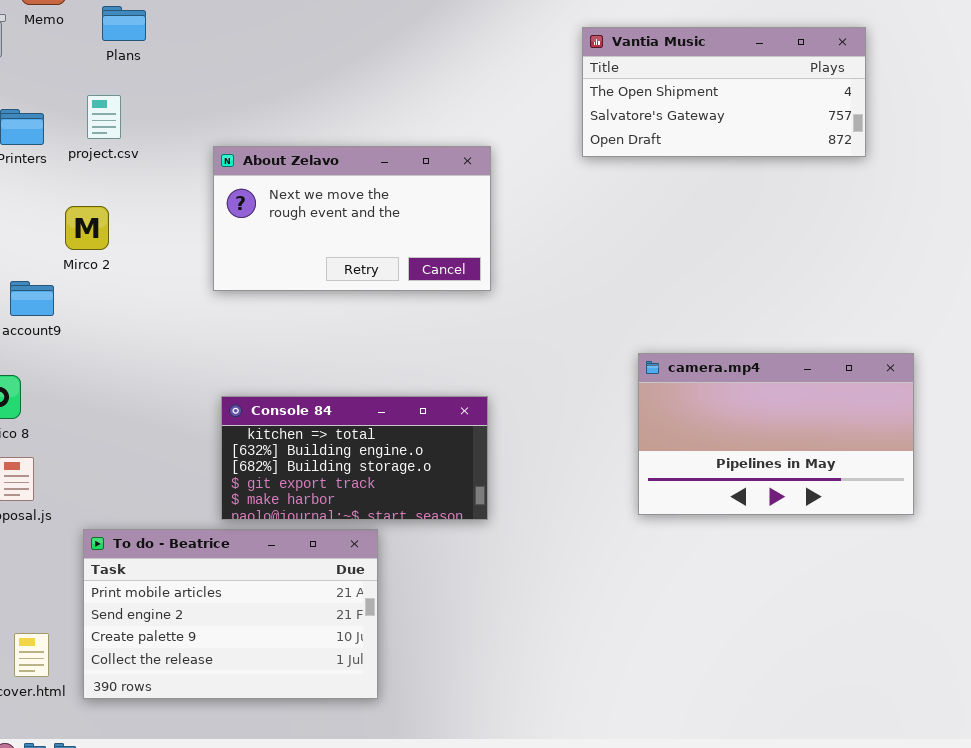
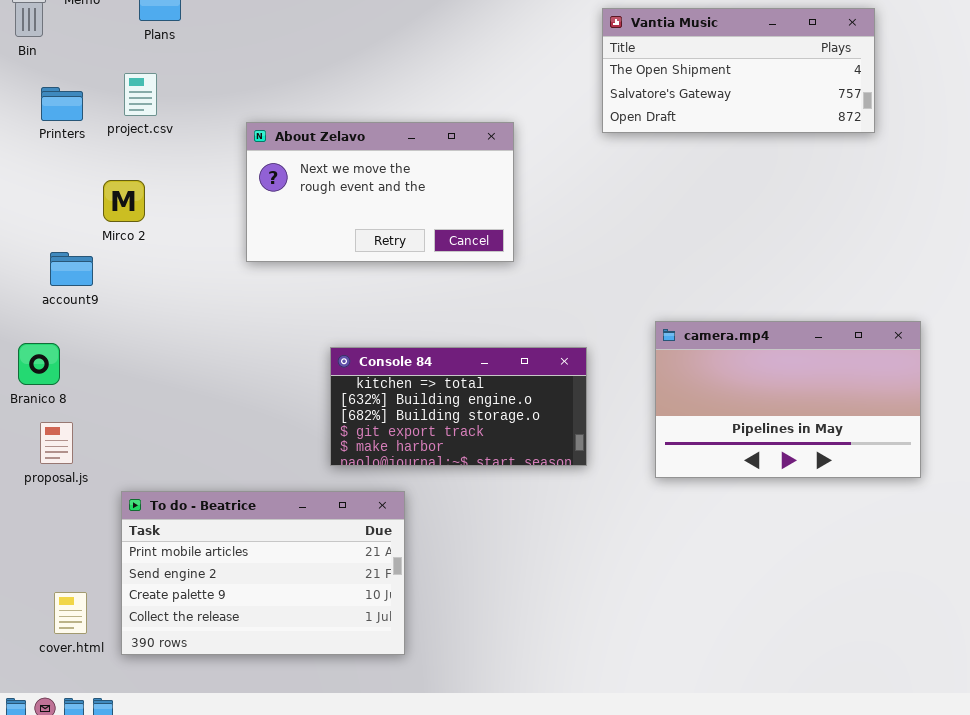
Console 84: [221,396,488,520] -> [330,347,587,466], moved

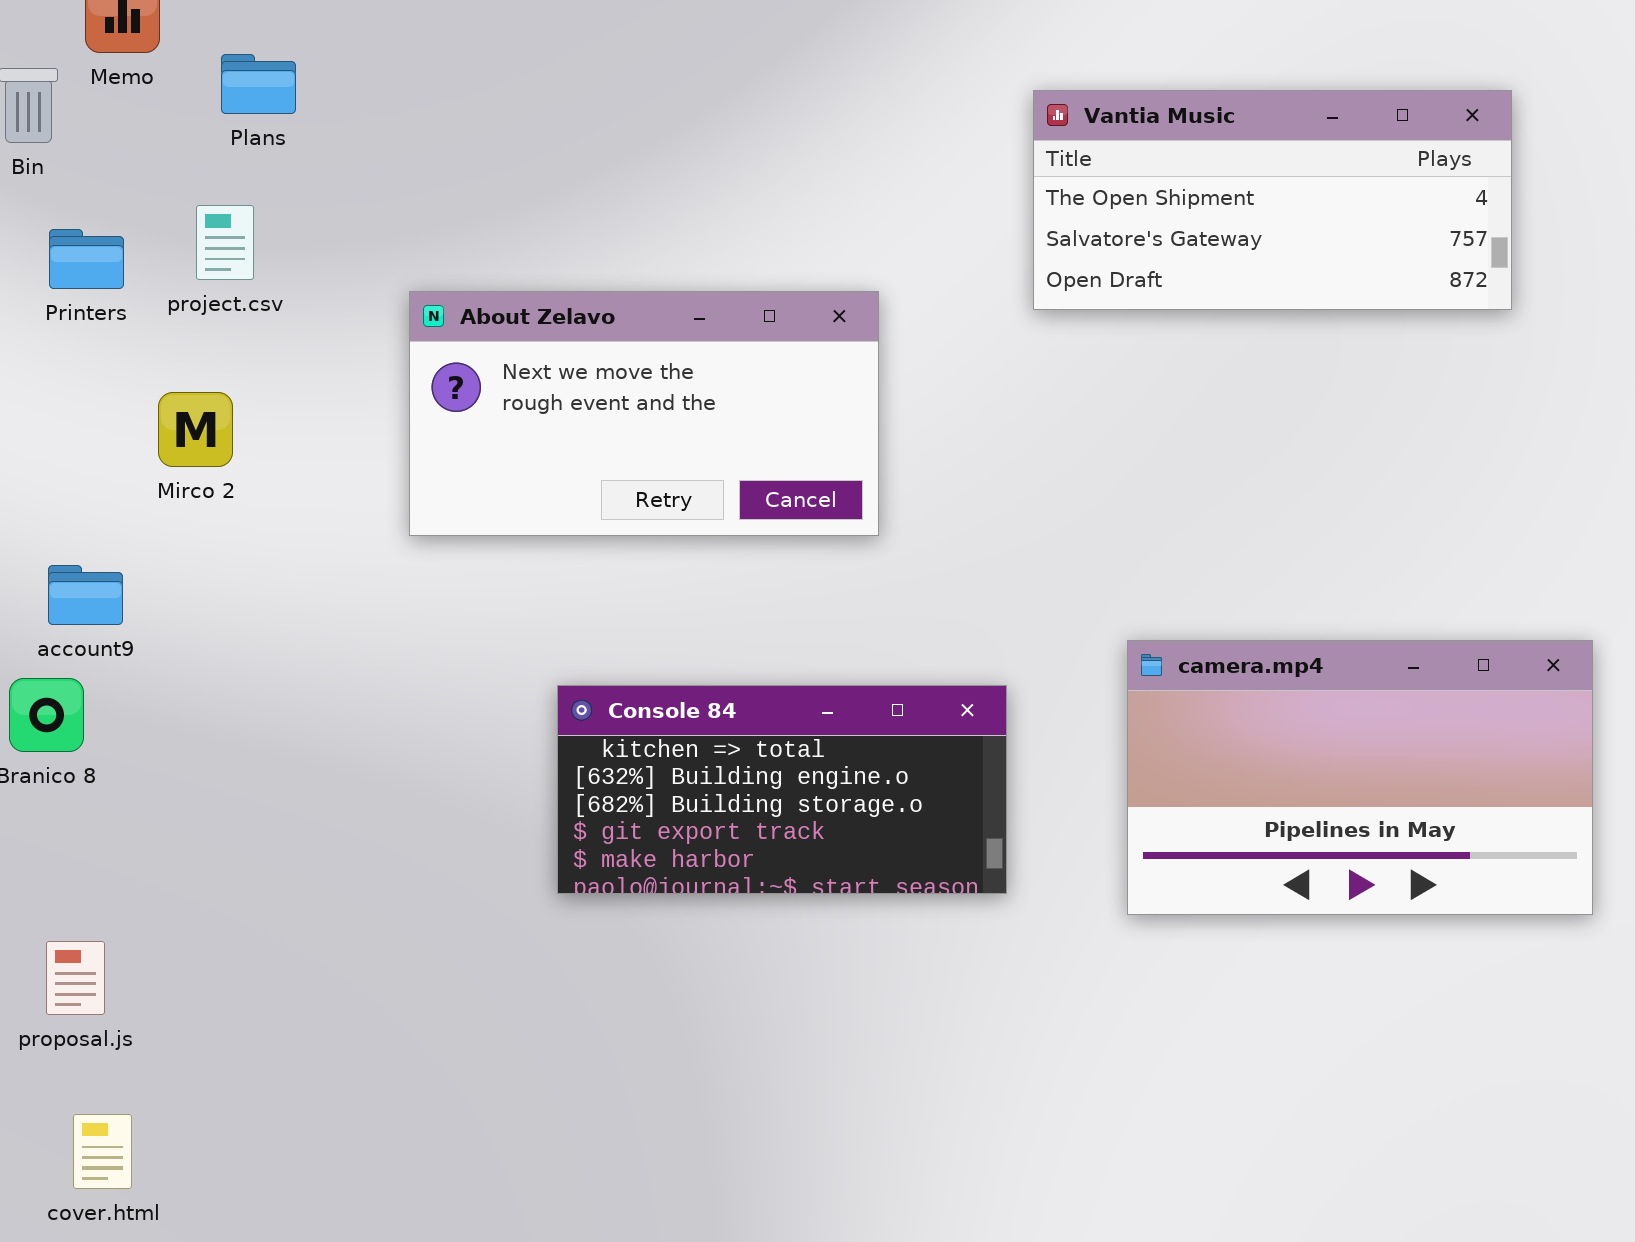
account9: [50,252,93,286] -> [48,565,123,625], moved
proposal.js: [40,422,73,464] -> [46,941,105,1015], moved
To do - Beatrice: [121,491,405,655] -> none, closed

